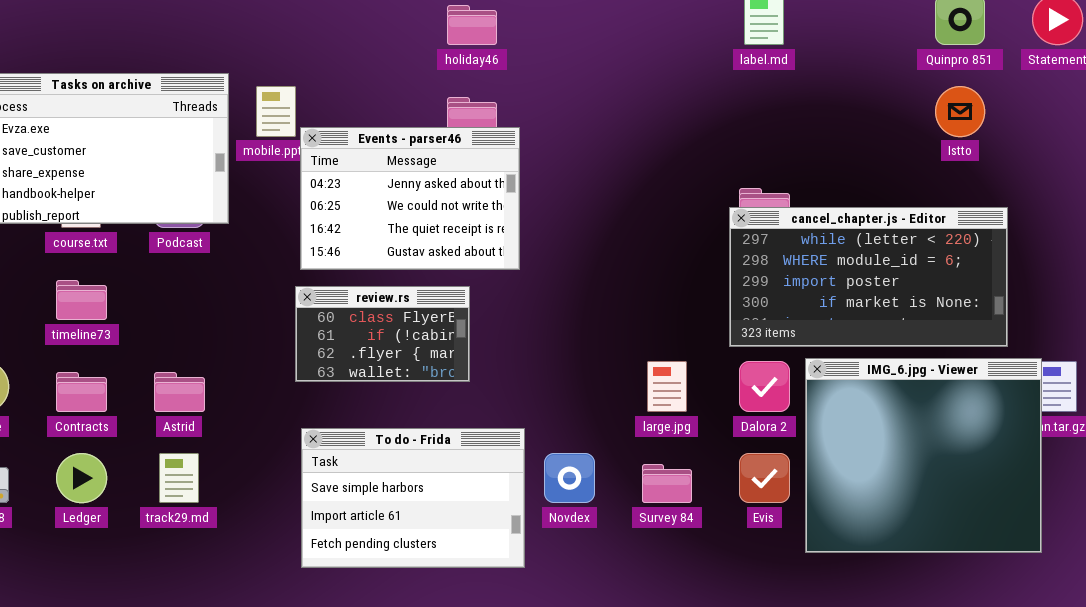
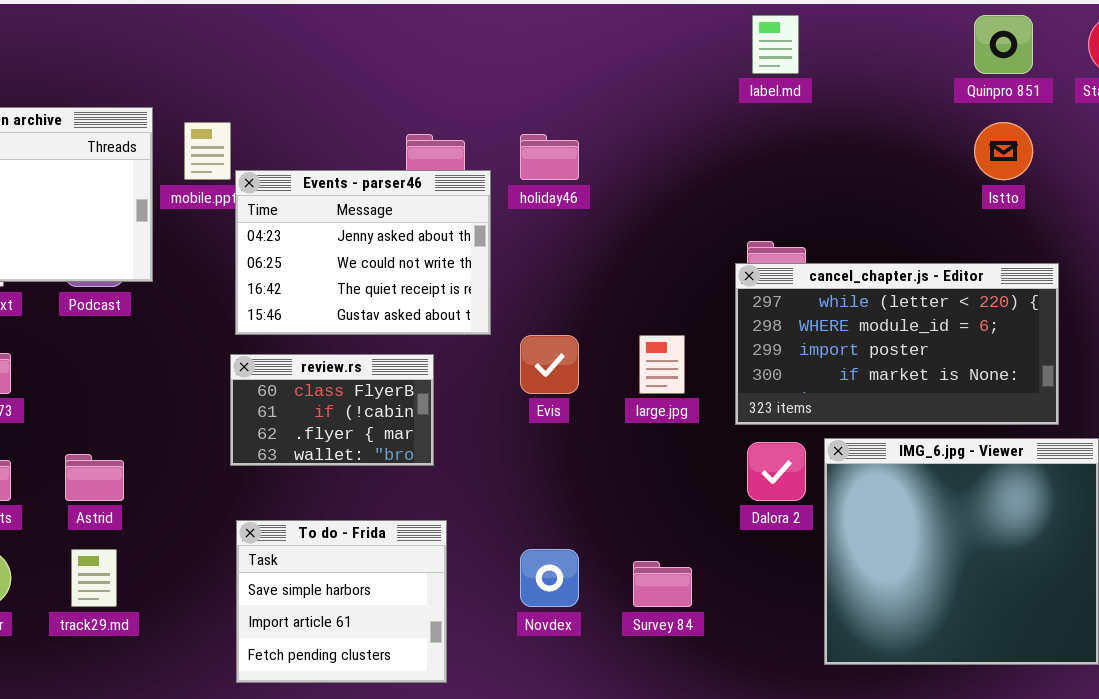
holiday46: [447,5,497,45] -> [520,134,579,180], moved
large.jpg: [647,361,687,412] -> [639,335,685,394], moved
To do - Frida: [301,428,525,568] -> [236,520,447,683], resized
Evis: [739,453,790,503] -> [520,335,579,394], moved

